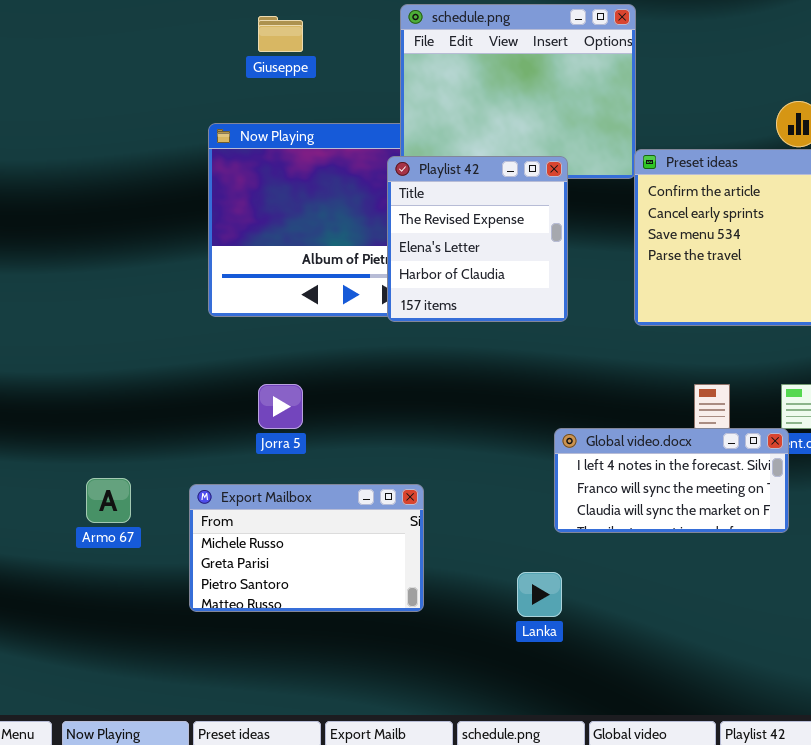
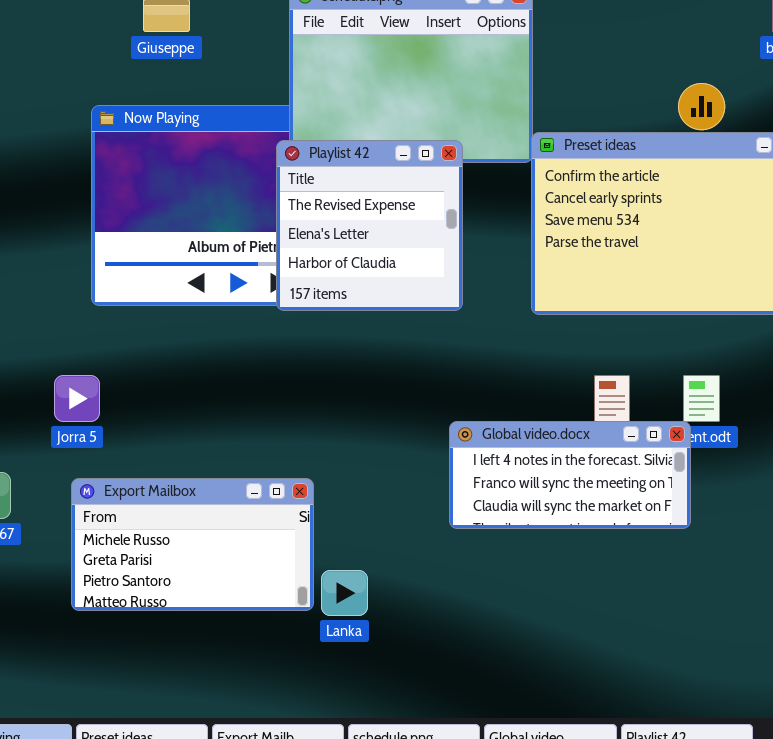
Jorra 5: [258,384,303,429] -> [54,375,100,422], moved
Lanka: [517,572,562,617] -> [321,570,368,616], moved

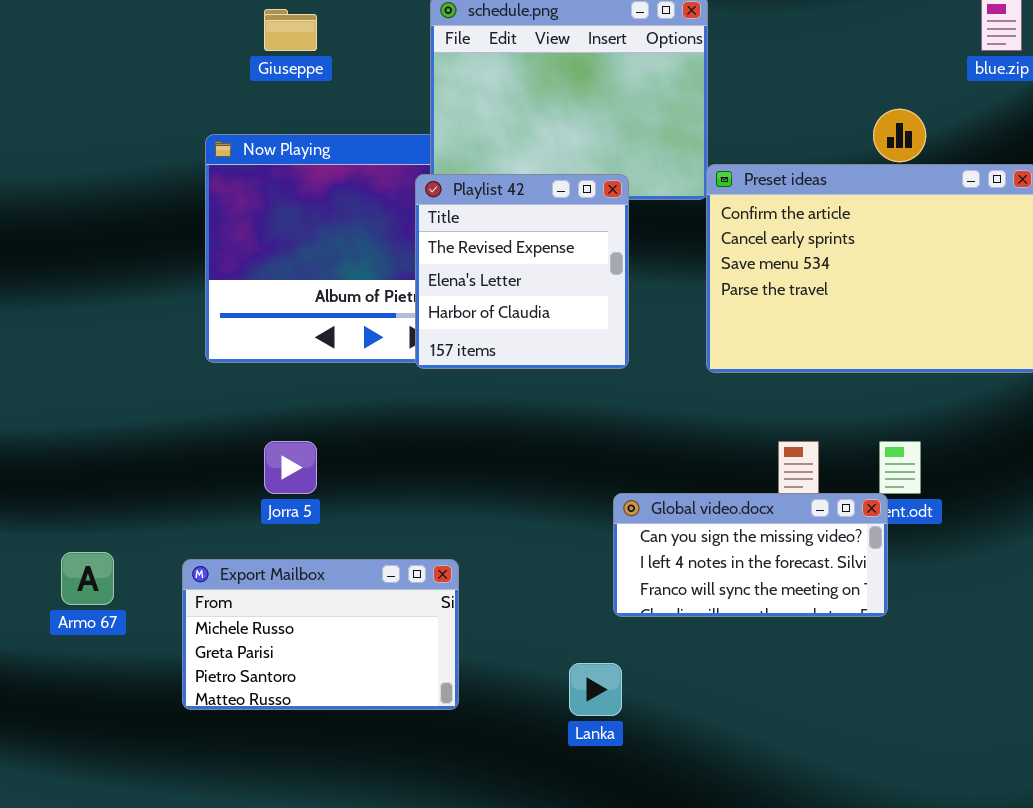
Jorra 5: [54,375,100,422] -> [264,441,317,494], moved
Global video.docx: [449,421,691,529] -> [613,493,888,617], scrolled up 1 row
Lanka: [321,570,368,616] -> [569,663,622,716], moved

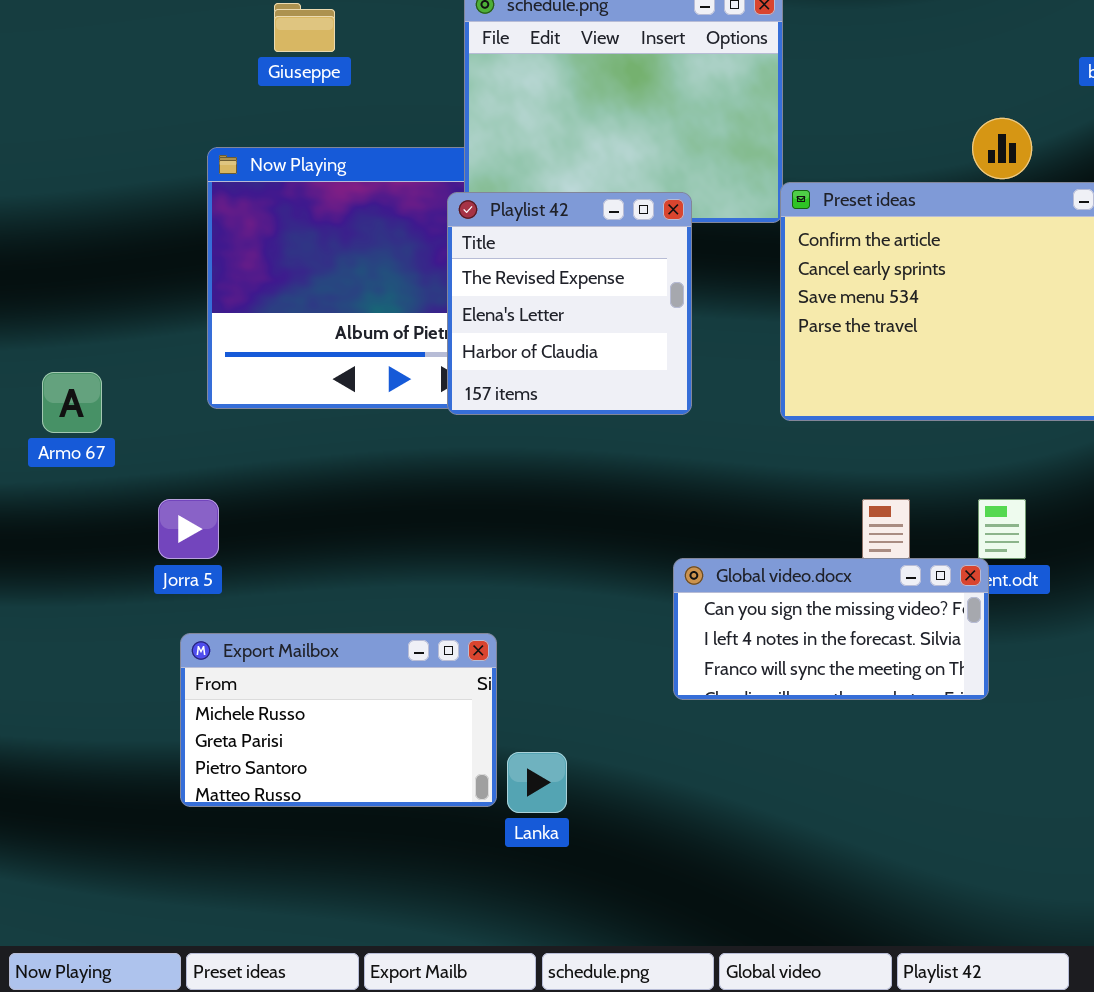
Jorra 5: [264,441,317,494] -> [158,499,219,559], moved
Armo 67: [61,552,114,605] -> [42,372,102,433], moved
Lanka: [569,663,622,716] -> [507,752,567,813], moved

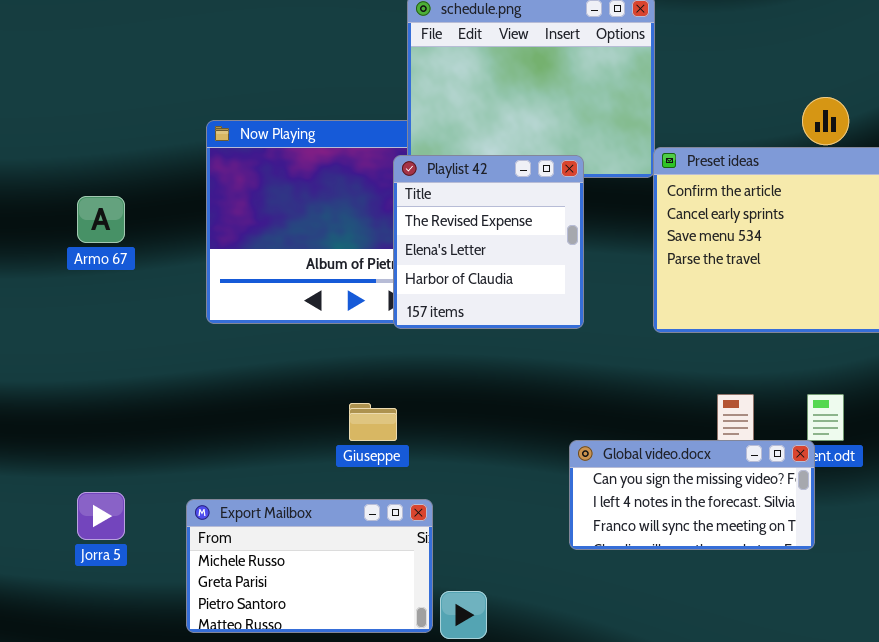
Giuseppe: [274,3,335,52] -> [349,403,397,441], moved
Armo 67: [42,372,102,433] -> [77,196,125,243], moved
Jorra 5: [158,499,219,559] -> [77,492,125,540], moved

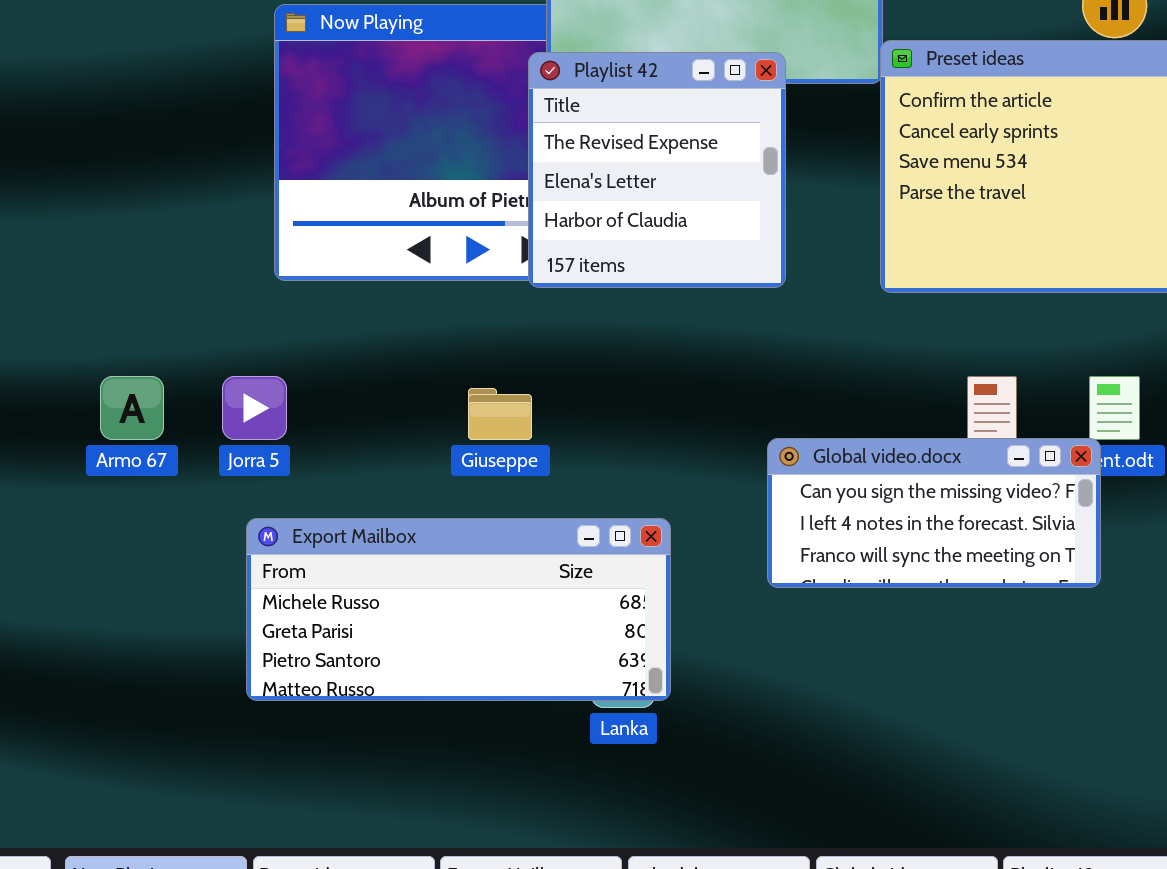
Armo 67: [77,196,125,243] -> [100,376,164,440], moved
Jorra 5: [77,492,125,540] -> [222,376,287,440], moved
Export Mailbox: [186,499,433,633] -> [246,518,671,701], resized

